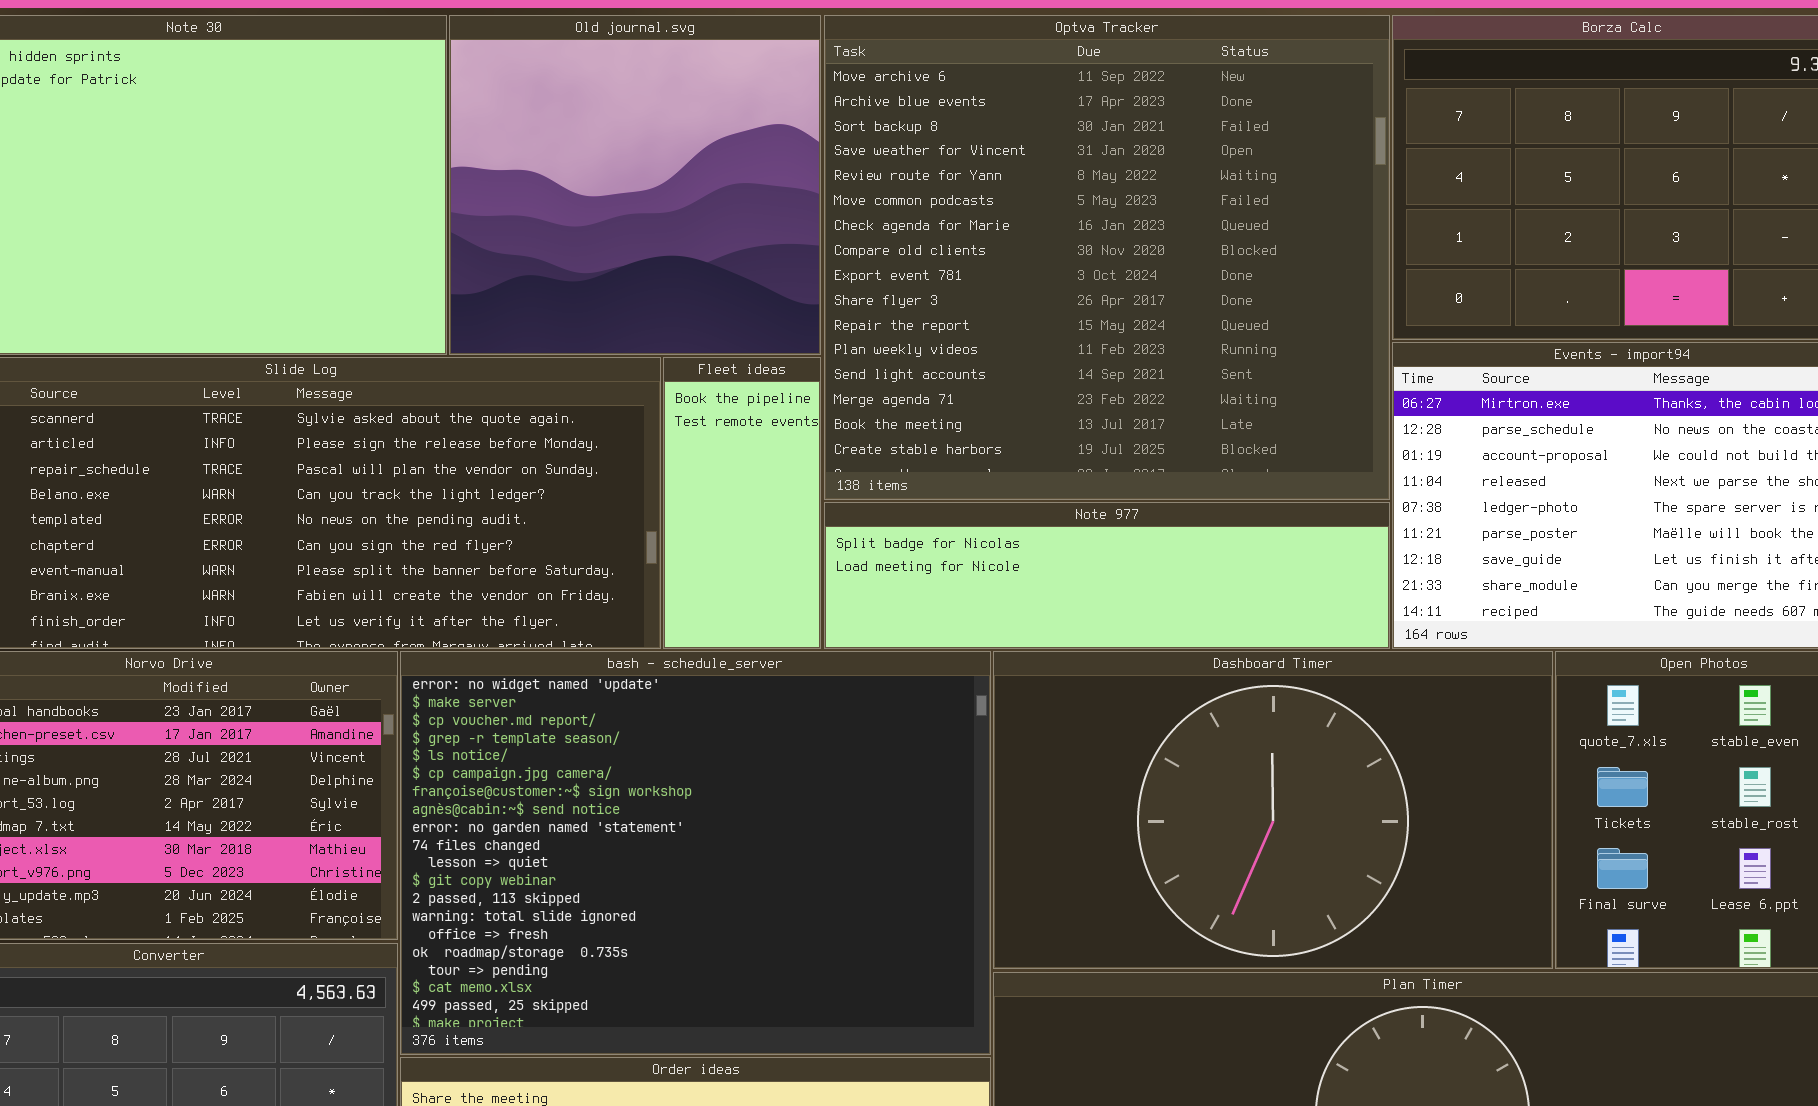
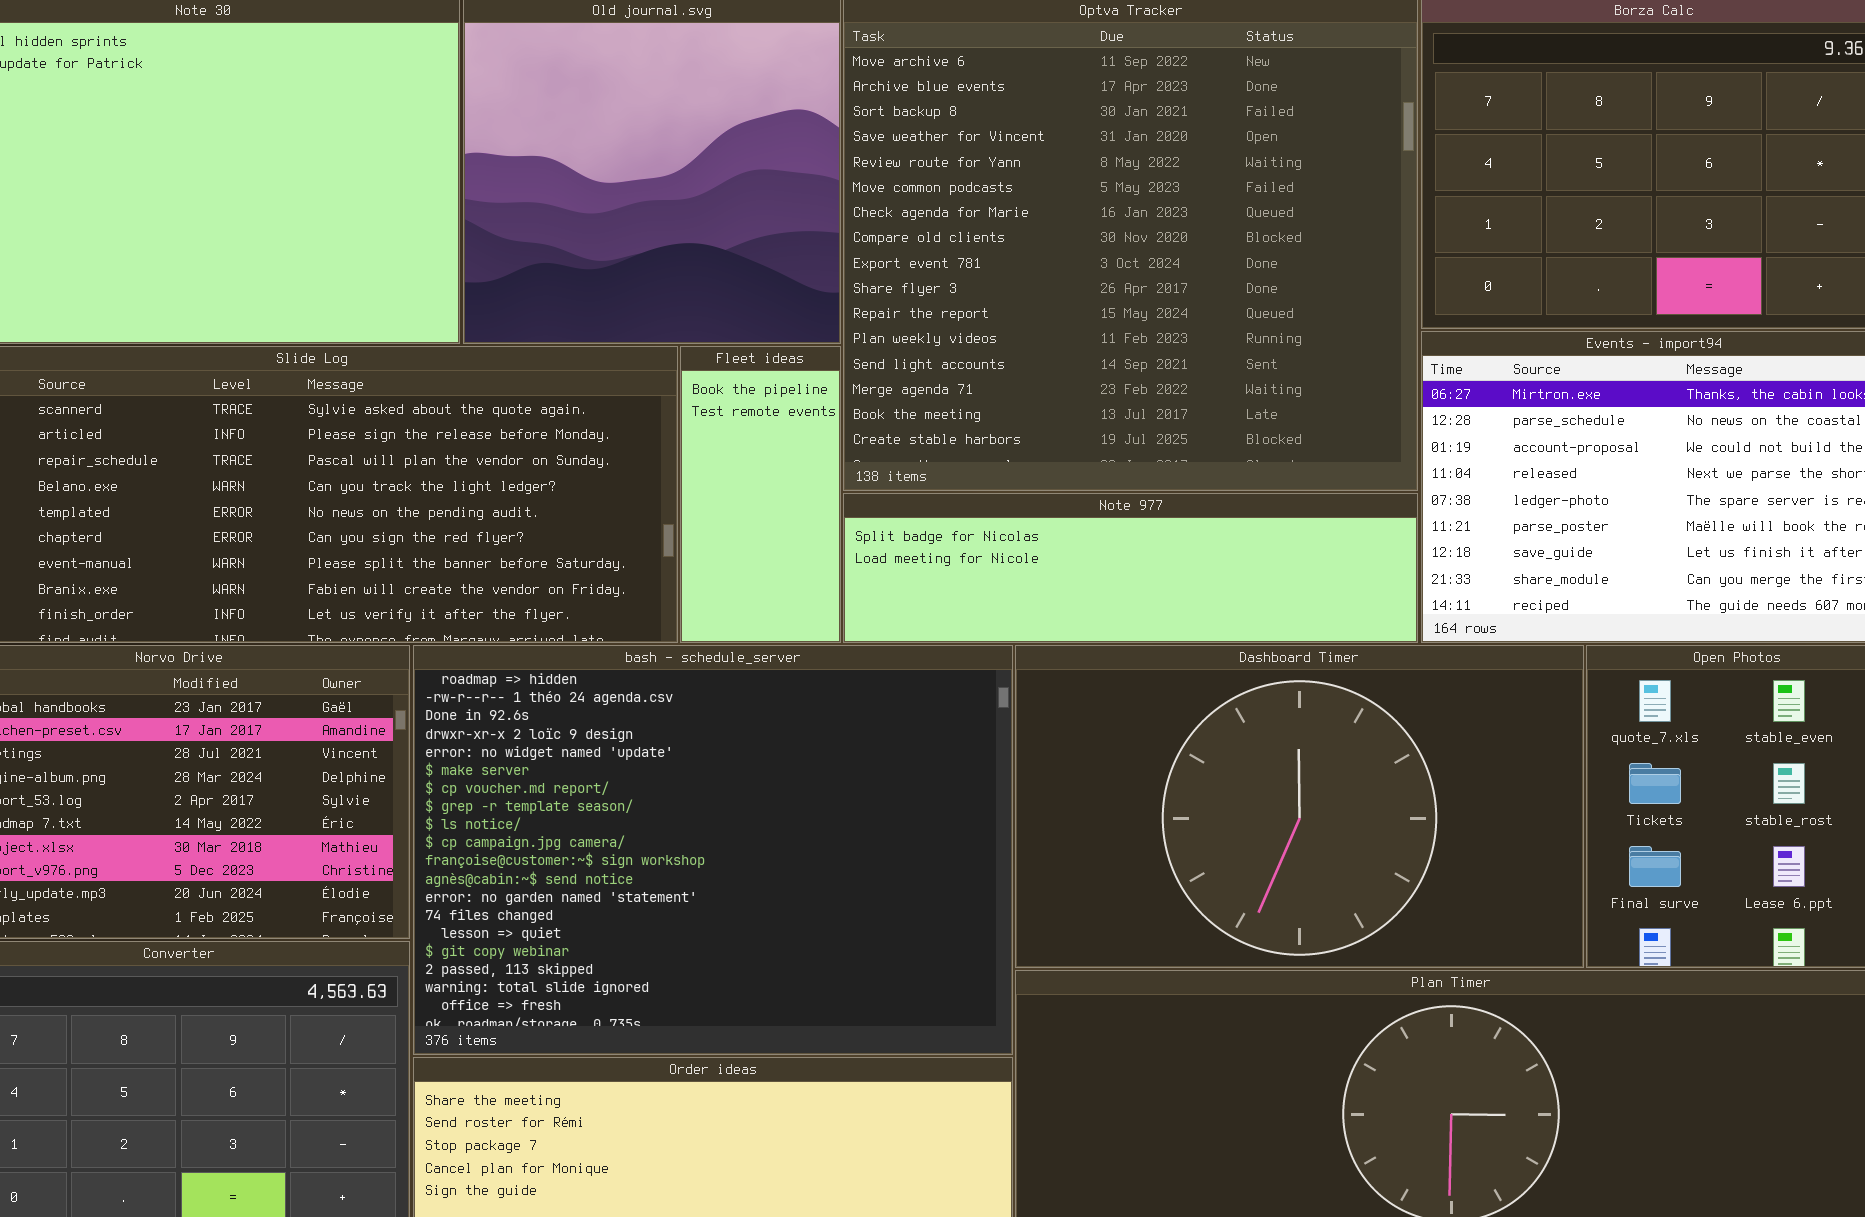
bash - schedule_server: [400,651,991,1055] -> [413,645,1013,1055], scrolled up 4 rows

